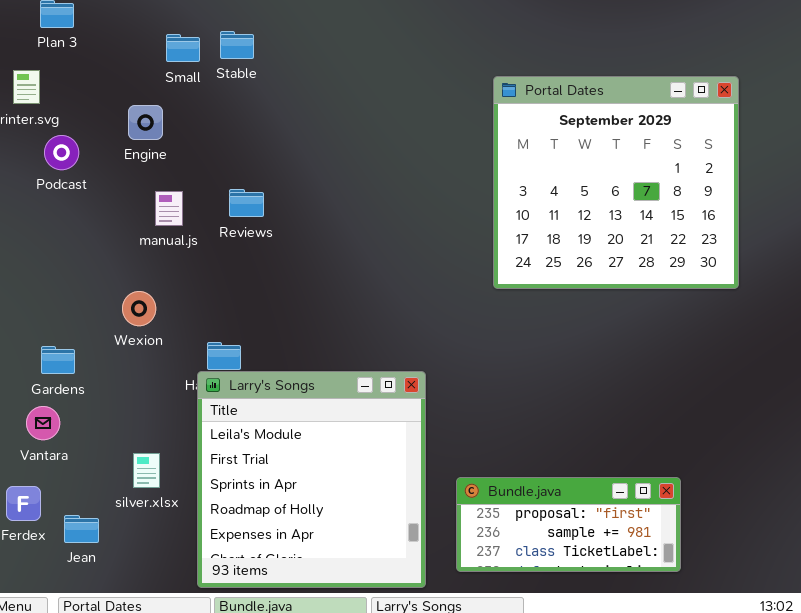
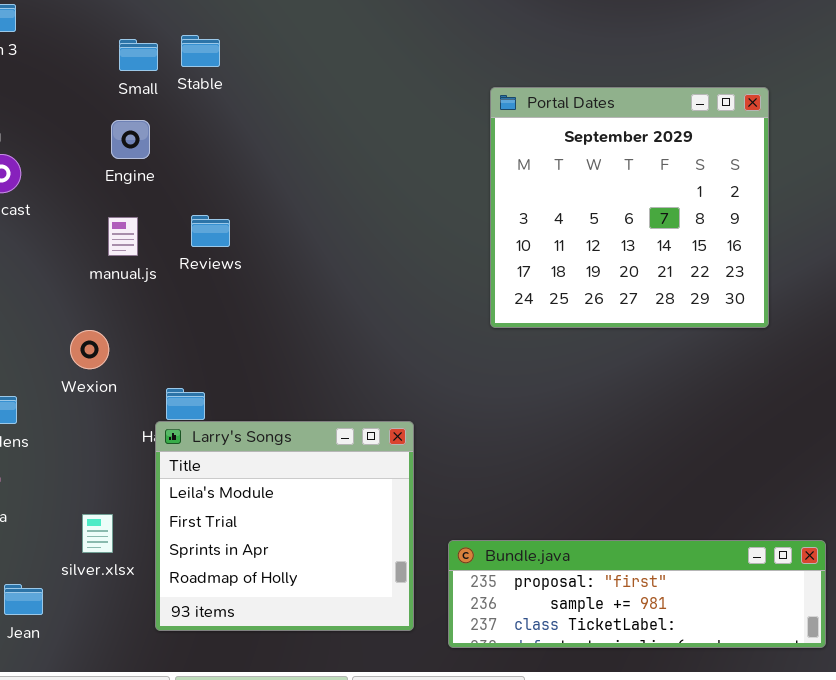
Engine: [128,105,163,140] -> [111,120,150,159], moved
Larry's Songs: [197,371,426,588] -> [155,421,414,631], resized
Bundle.java: [456,477,681,572] -> [448,540,826,648], resized

